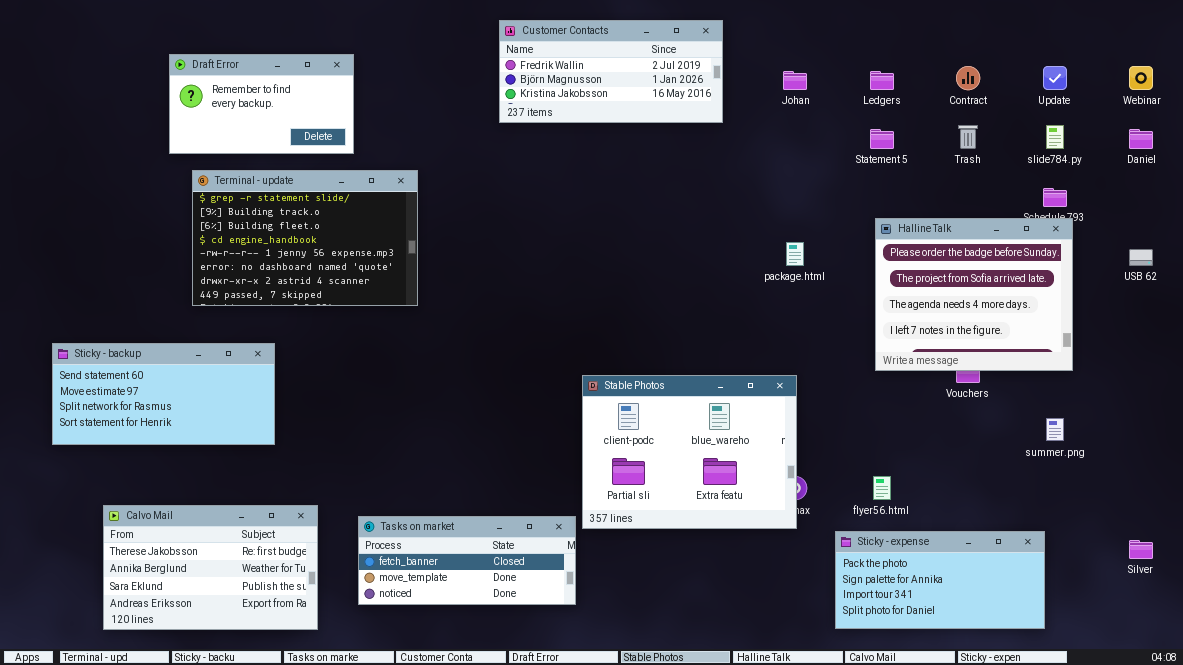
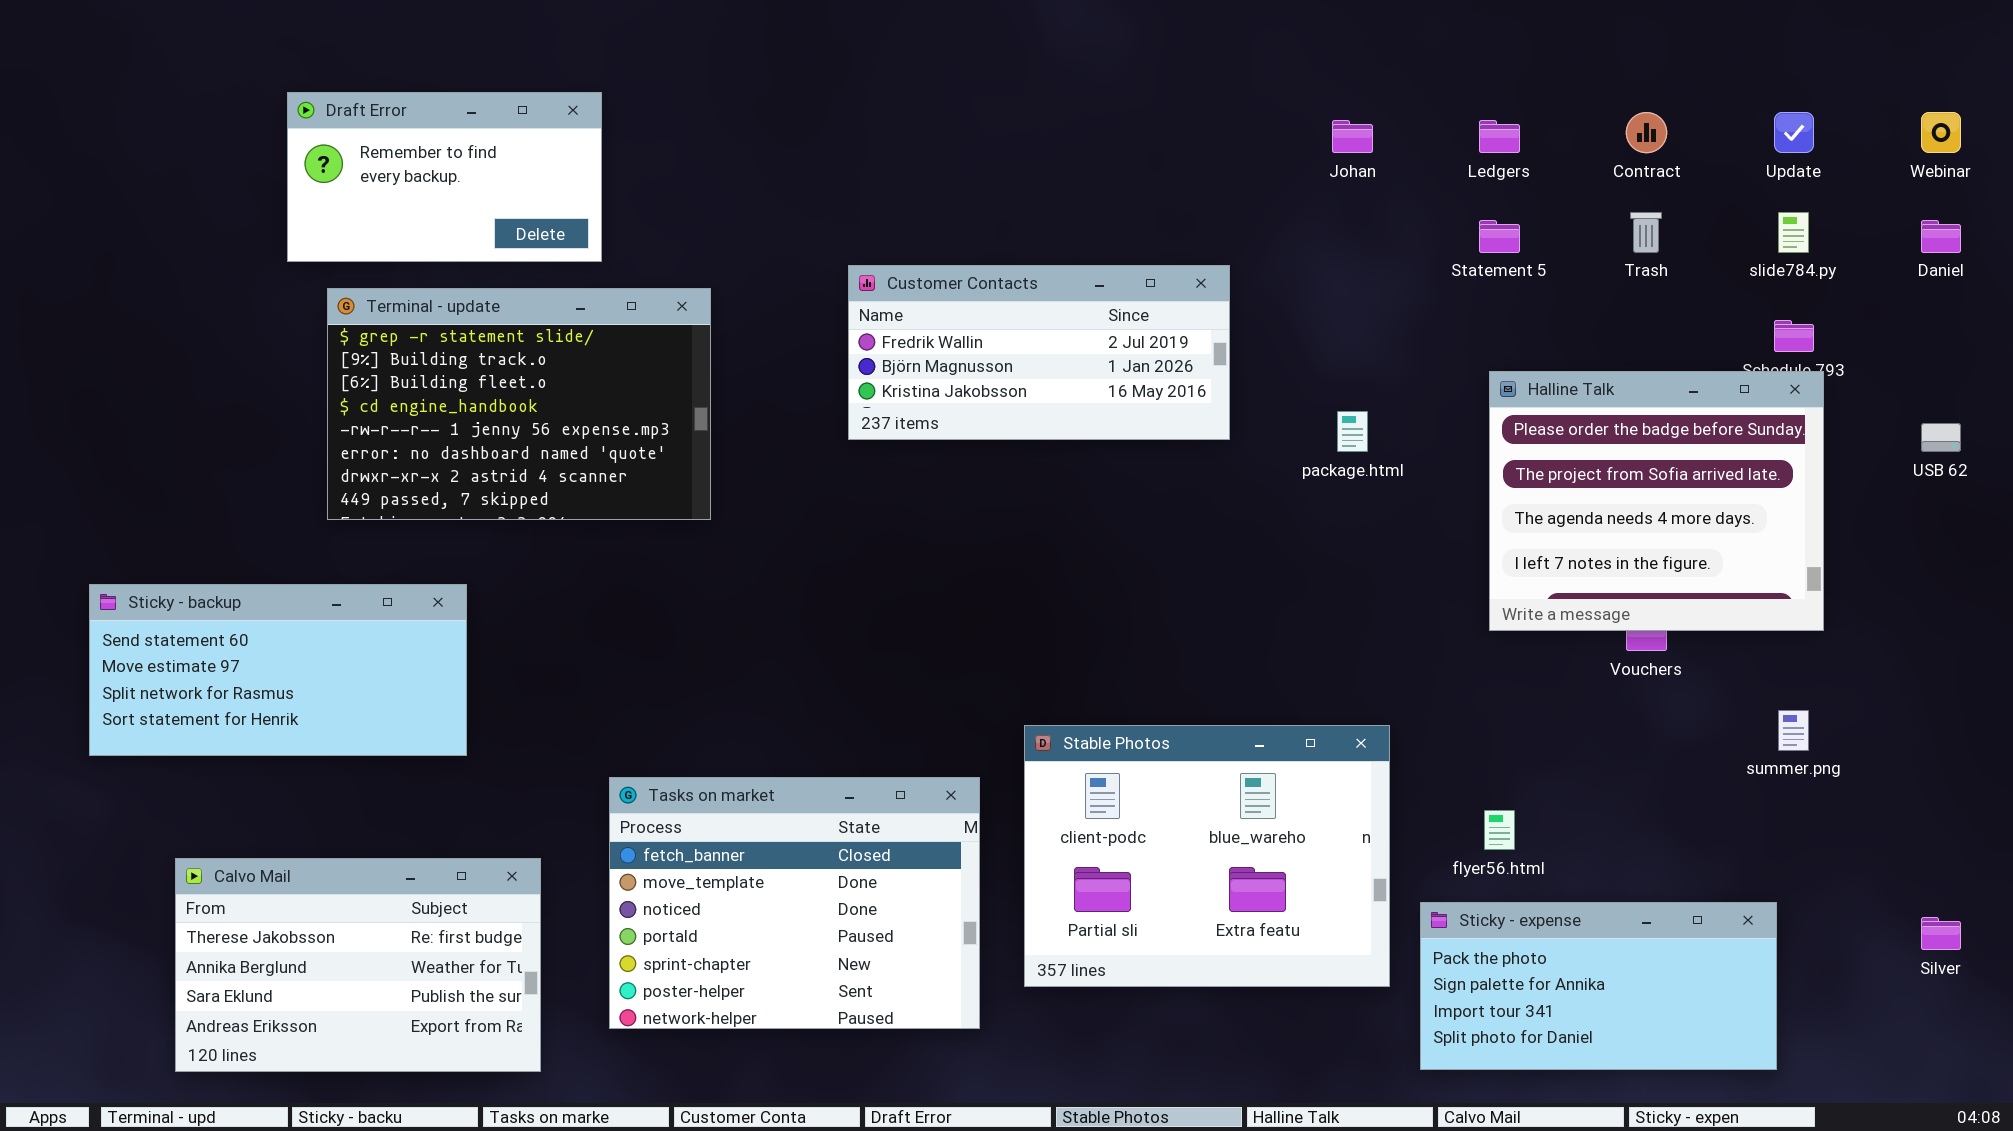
Customer Contacts: [499,20,723,123] -> [848,265,1230,440], moved
Stable Photos: [582,375,797,529] -> [1024,725,1390,987], moved
Tasks on market: [358,516,576,605] -> [609,777,980,1029], resized

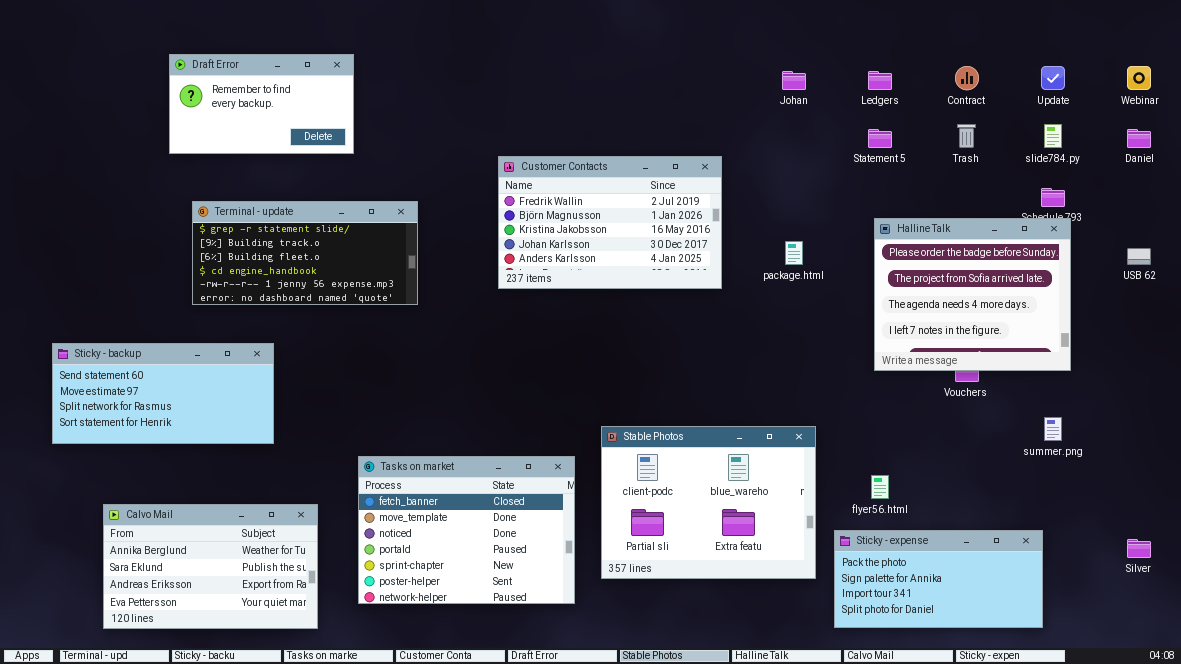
Customer Contacts: [848,265,1230,440] -> [498,156,722,289], resized
Terminal - update: [327,288,711,520] -> [192,201,418,305], resized
Calvo Mail: [175,858,541,1072] -> [103,504,318,629], scrolled down 1 row

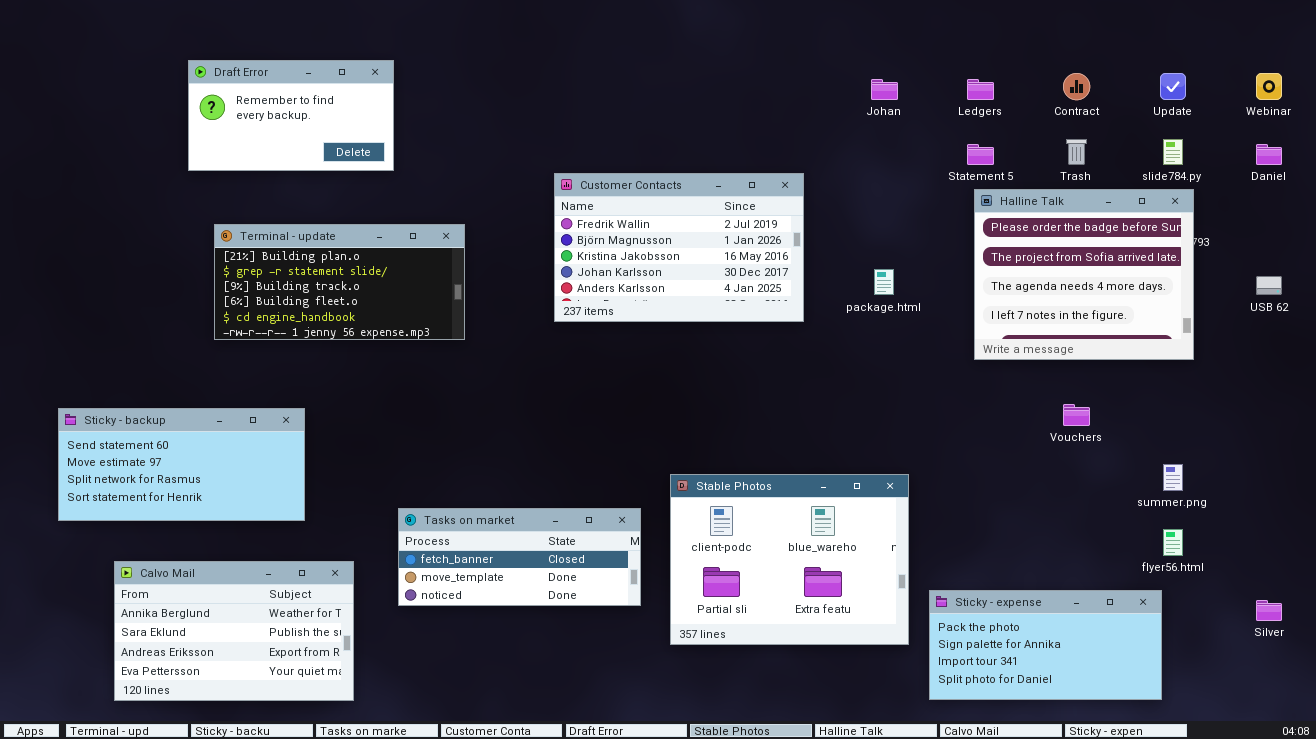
Terminal - update: [192,201,418,305] -> [214,224,465,340], scrolled up 1 row
Halline Talk: [874,218,1071,371] -> [974,189,1194,360], moved
Sticky - backup: [52,343,274,444] -> [58,408,305,521], moved
Tasks on market: [358,456,575,604] -> [398,508,641,606], resized
flyer56.html: [871,475,889,499] -> [1163,529,1183,556], moved

